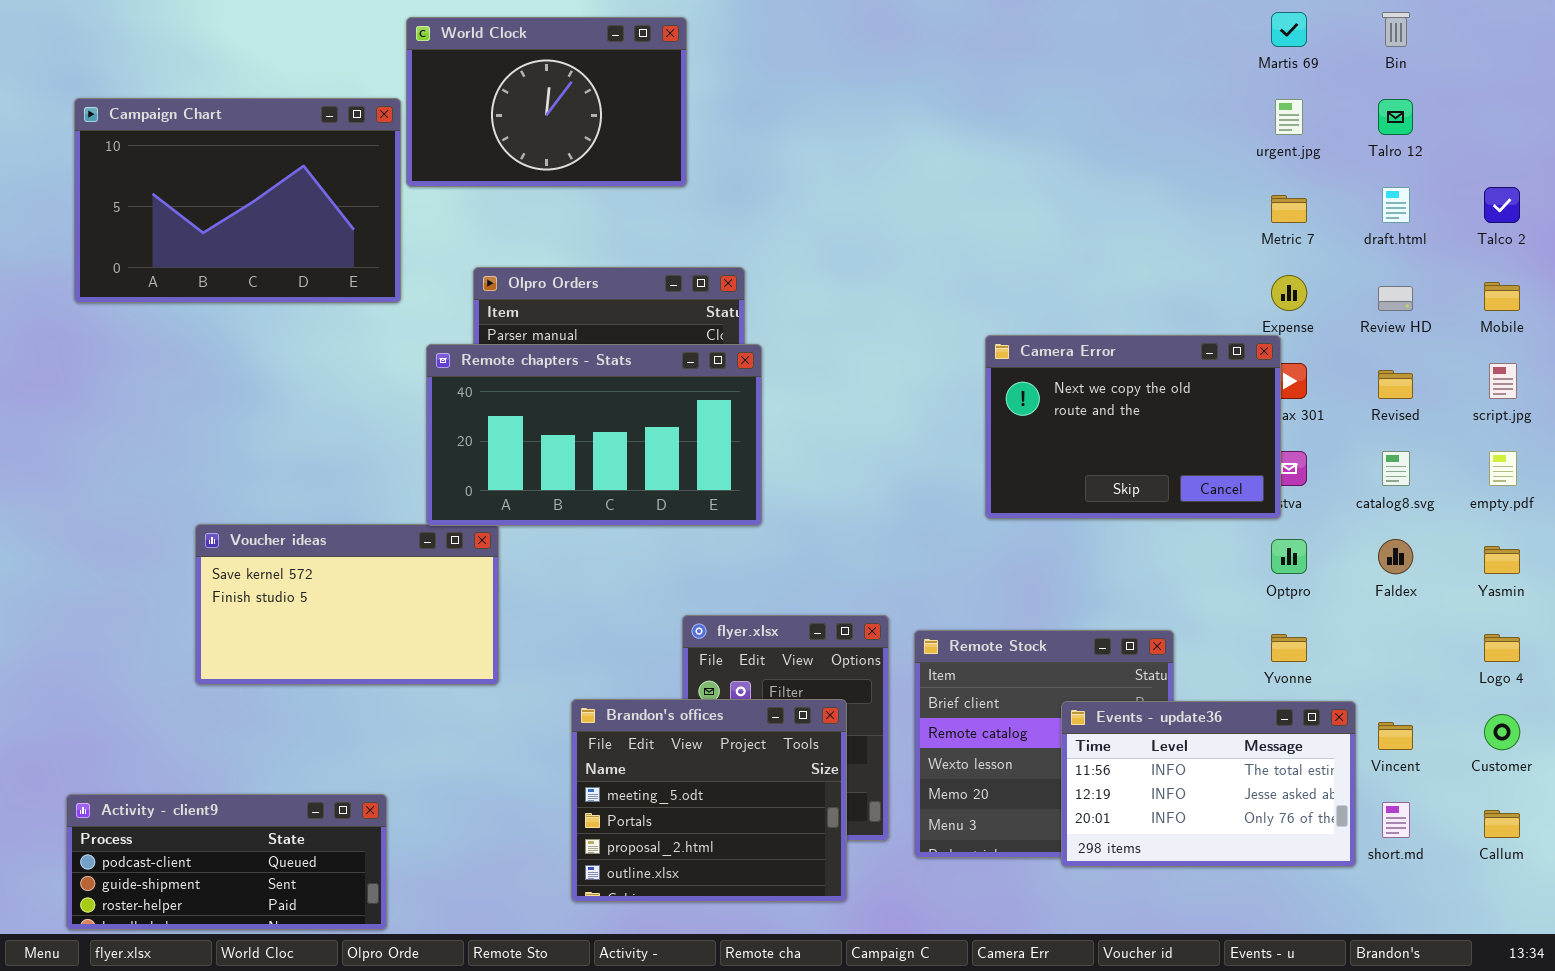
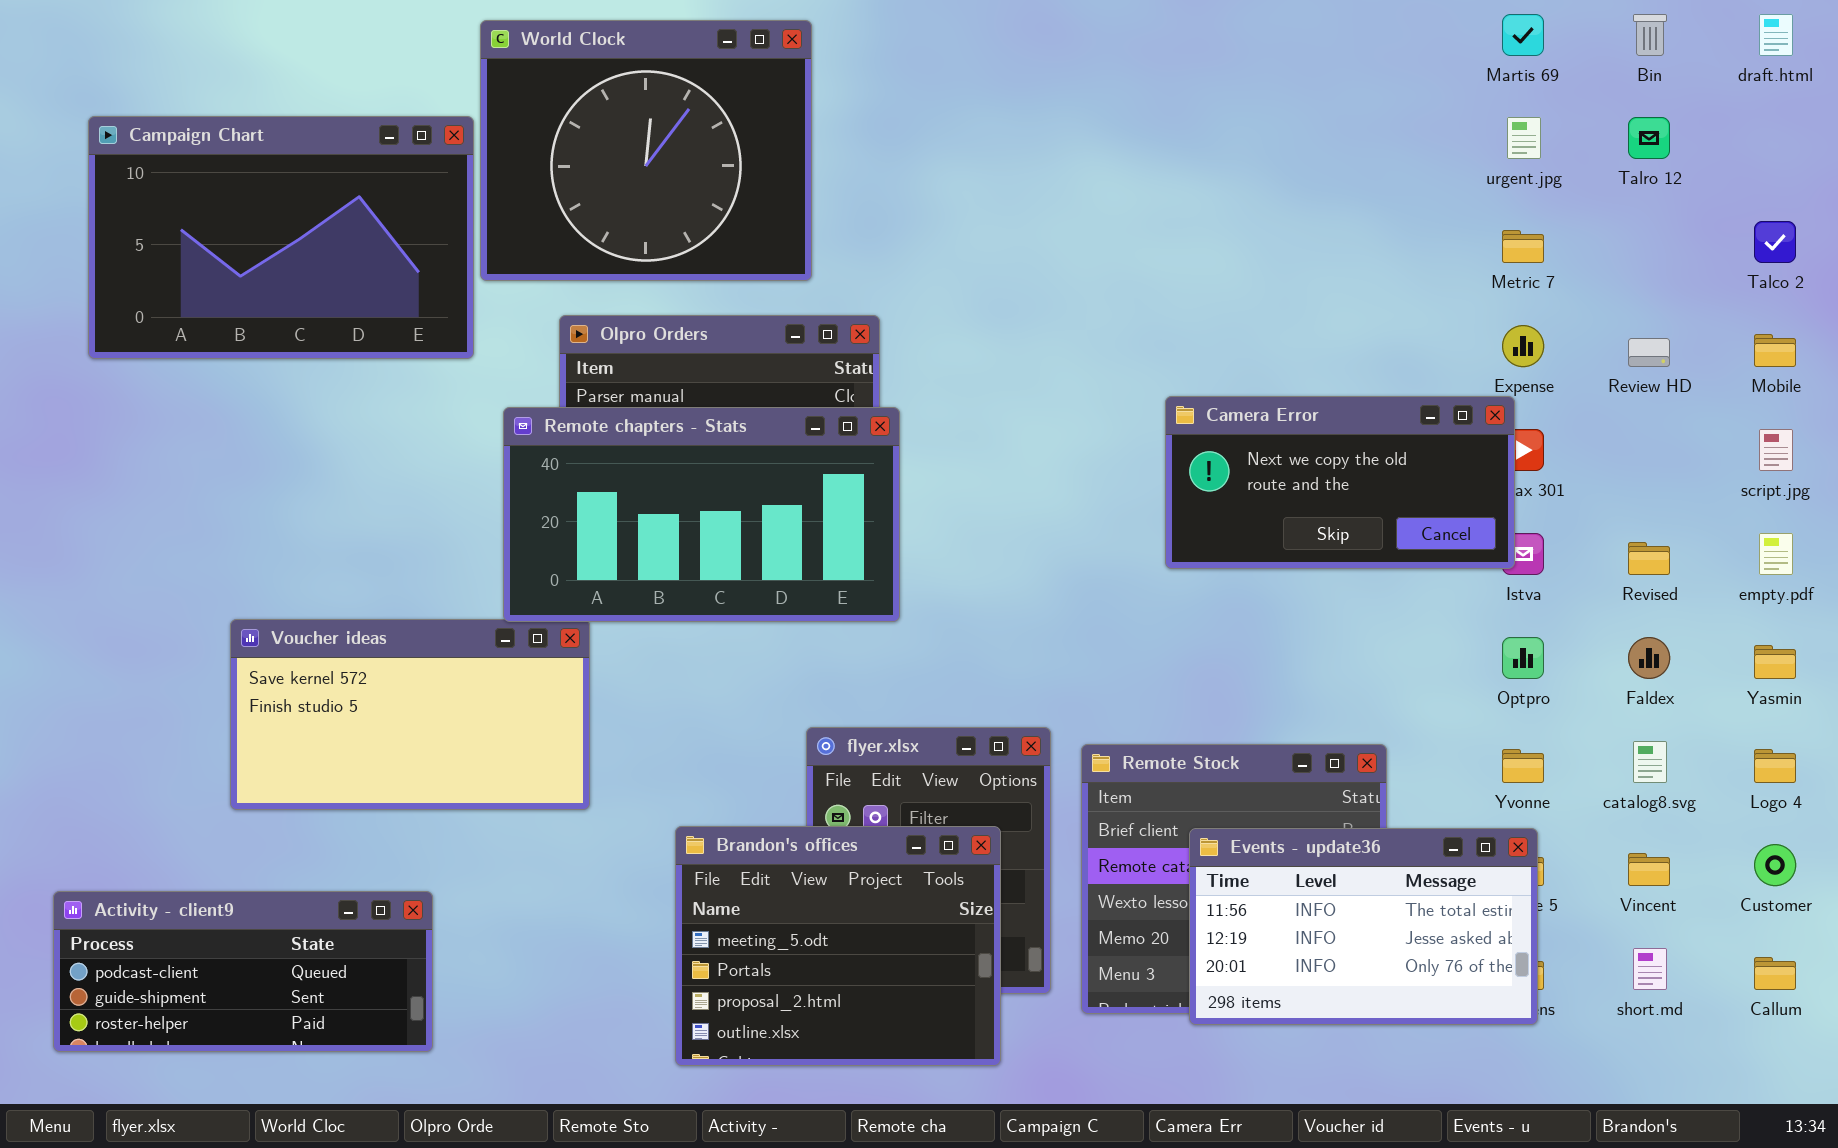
World Clock: [406,17,687,187] -> [480,20,812,281], resized
draft.html: [1382,187,1410,223] -> [1759,14,1793,56], moved
Camera Error: [985,335,1281,519] -> [1165,396,1515,569], resized
Revised: [1378,370,1413,399] -> [1628,542,1670,575], moved
catalog8.svg: [1382,451,1410,486] -> [1633,741,1667,783], moved
Events - update36: [1061,701,1356,867] -> [1189,828,1538,1025], moved
Activity - client9: [66,794,387,930] -> [53,891,433,1052], moved

